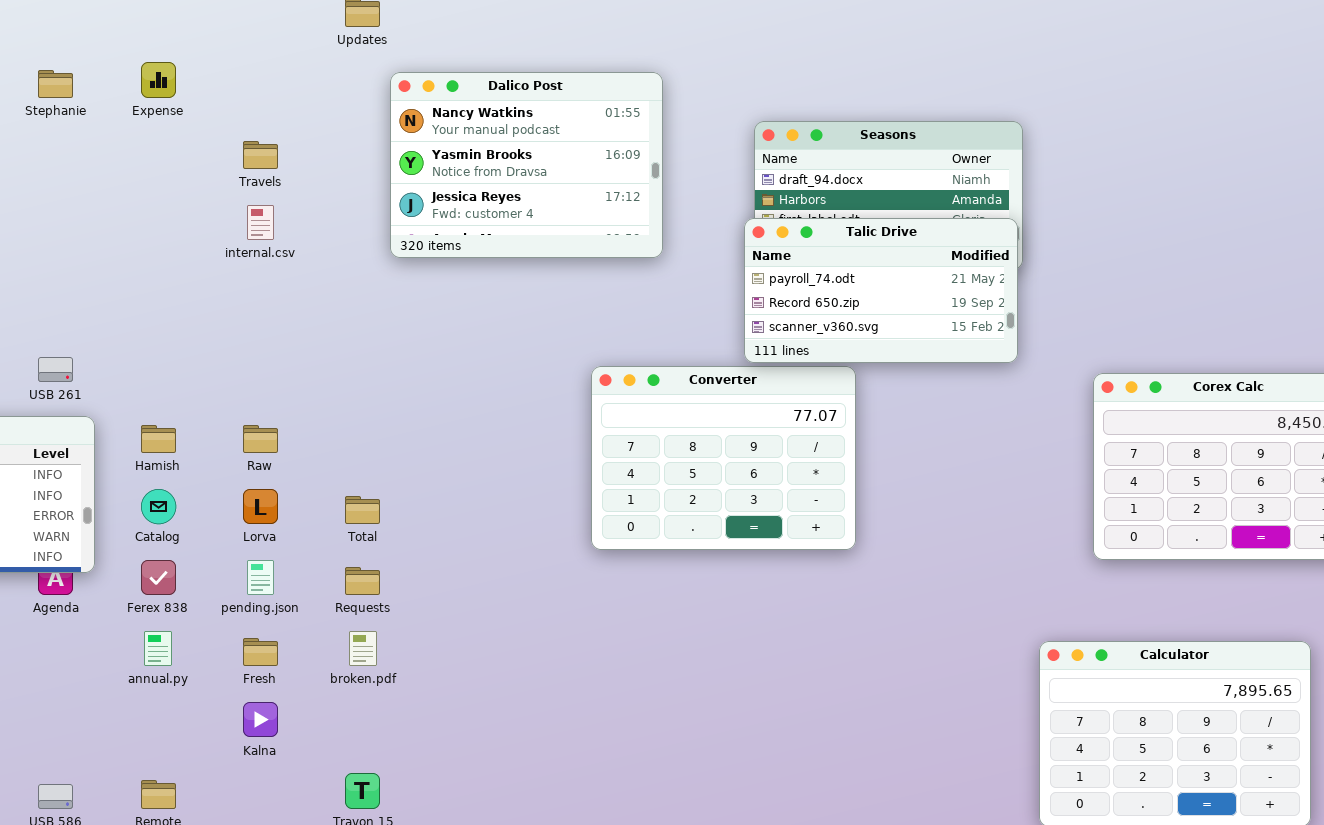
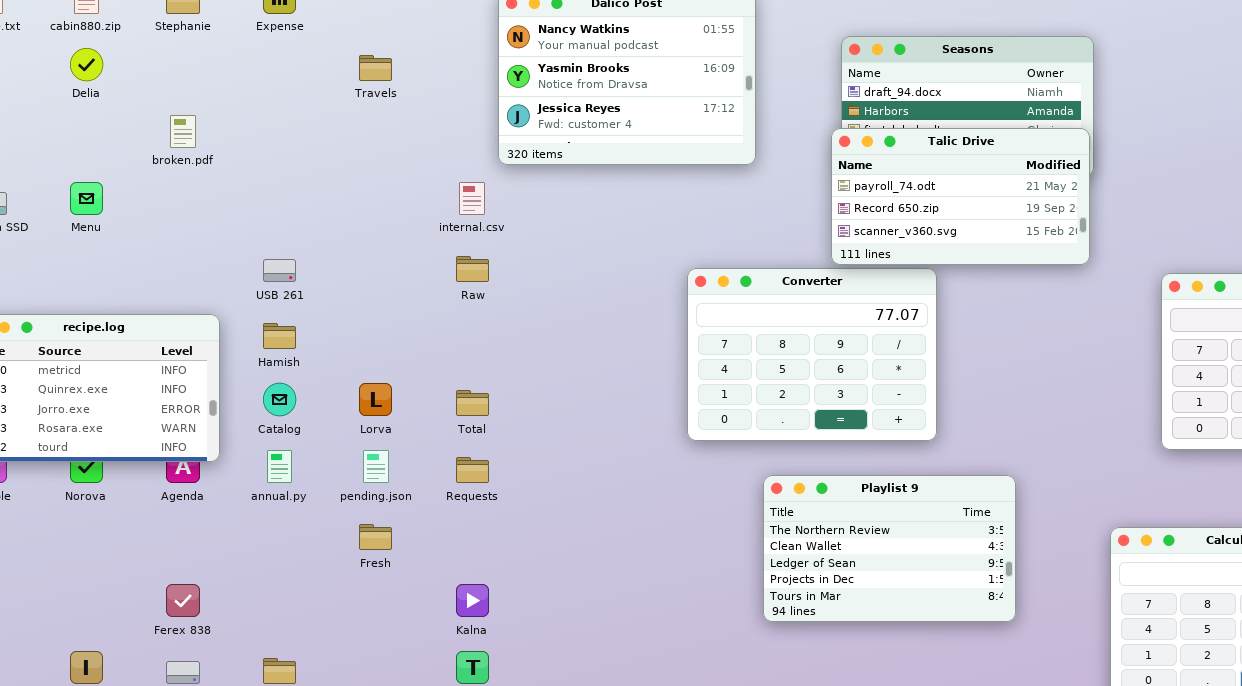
internal.csv: [247,205,274,240] -> [459,182,485,215], moved
USB 261: [38,357,73,382] -> [263,259,296,282], moved
Raw: [243,425,278,453] -> [456,256,489,282], moved
Ferex 838: [141,560,176,595] -> [166,584,200,617], moved
Playlist 9: none -> [763,475,1016,622], opened
annual.py: [144,631,172,666] -> [267,450,292,483], moved
broken.pdf: [349,631,377,666] -> [170,115,196,148], moved
Kalna: [243,702,278,737] -> [456,584,489,617], moved

